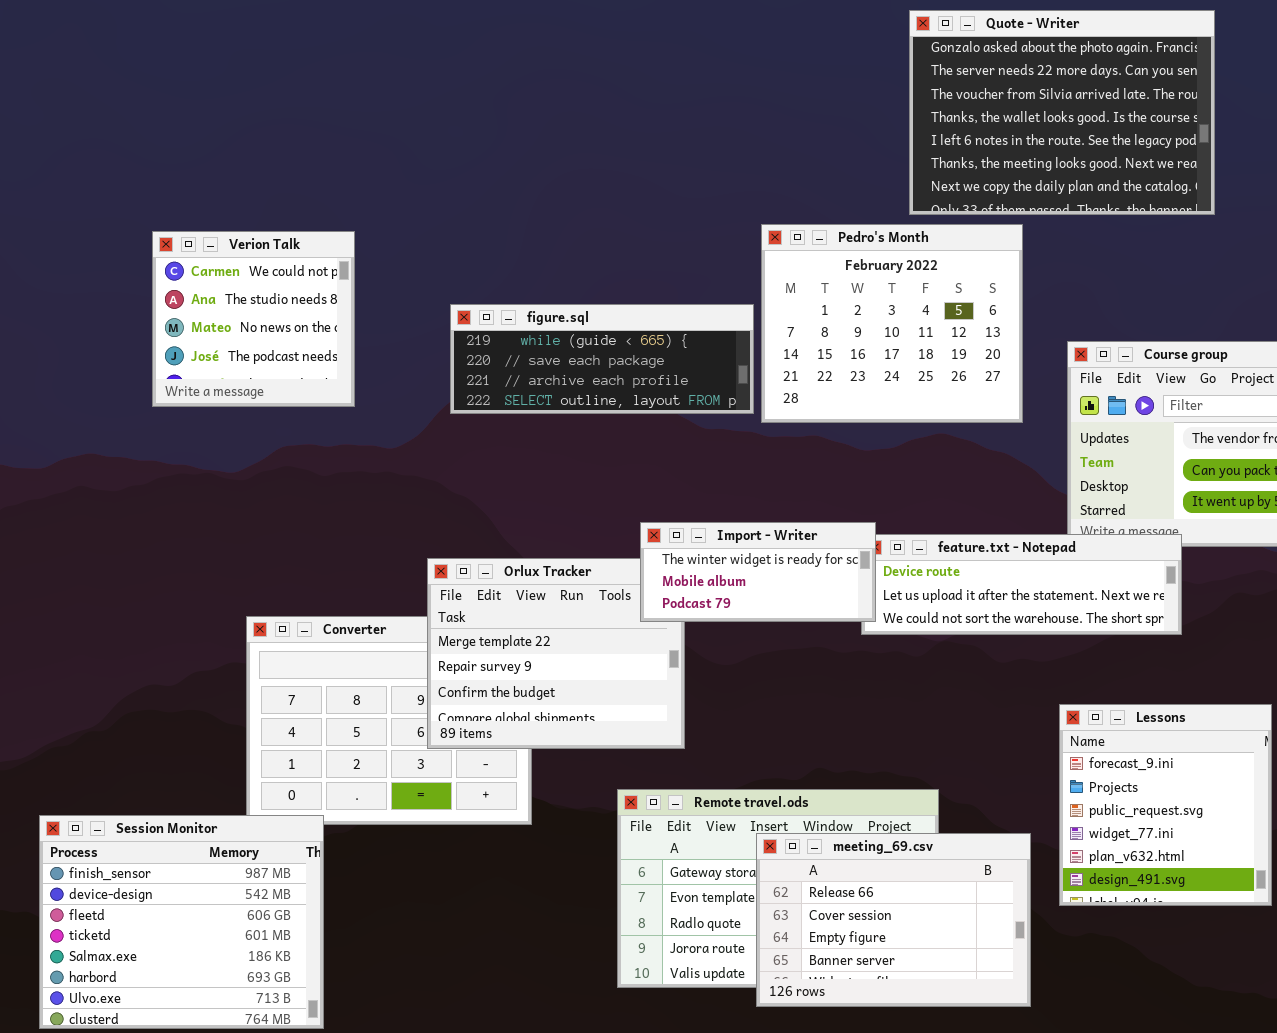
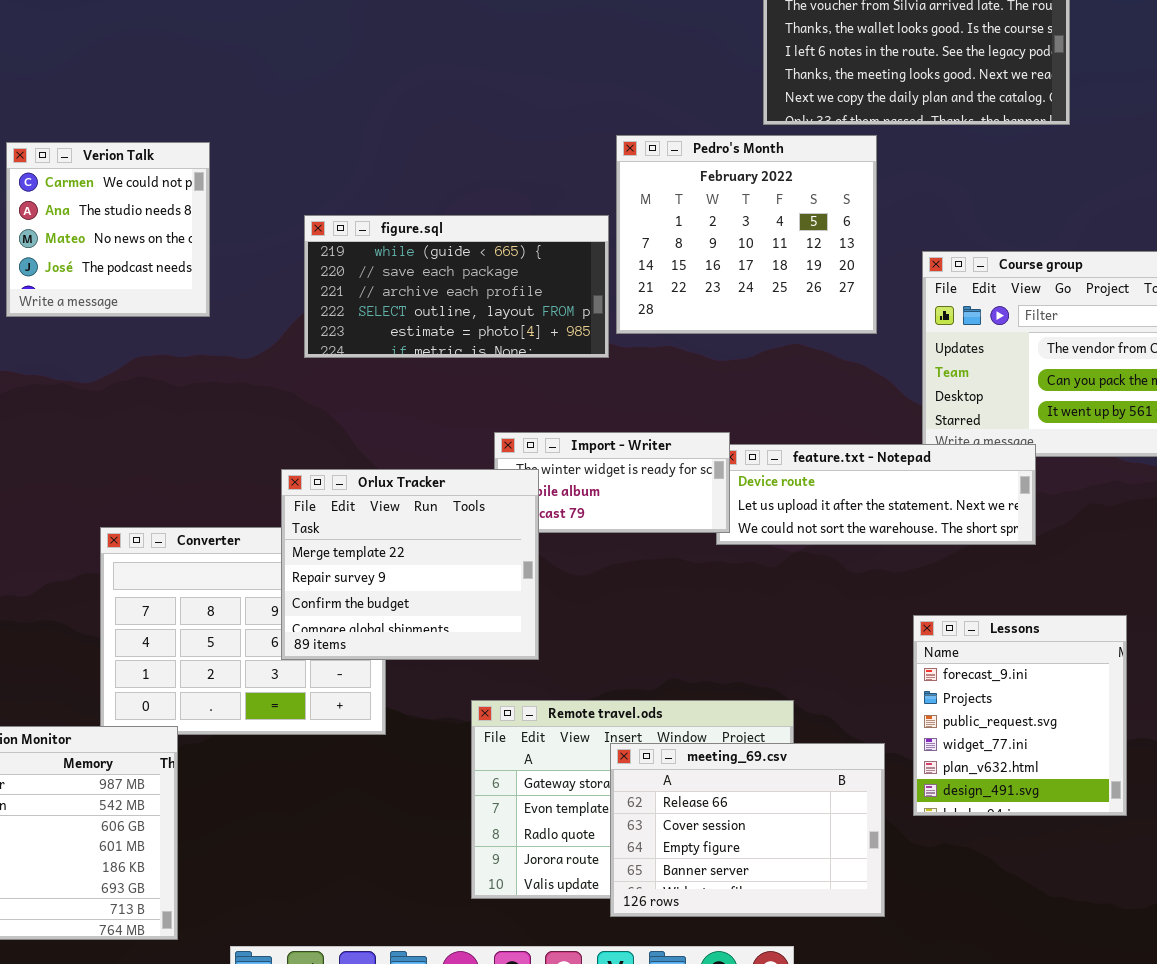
figure.sql: [450,304,754,414] -> [304,215,609,358], resized
Orlux Tracker: [427,558,685,749] -> [281,469,539,660], raised

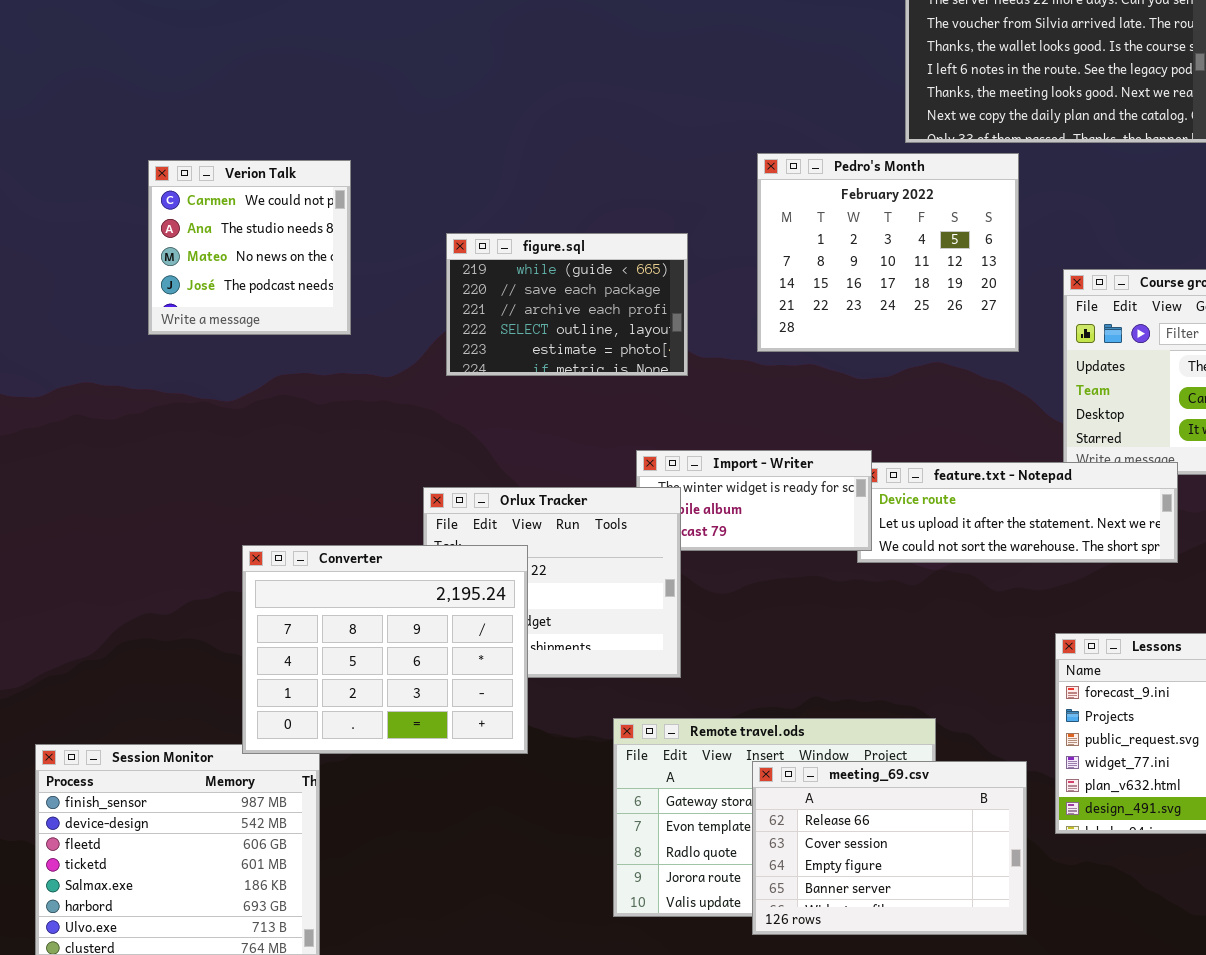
figure.sql: [304,215,609,358] -> [446,233,688,376], resized
Converter: [100,527,386,735] -> [242,545,528,754], raised

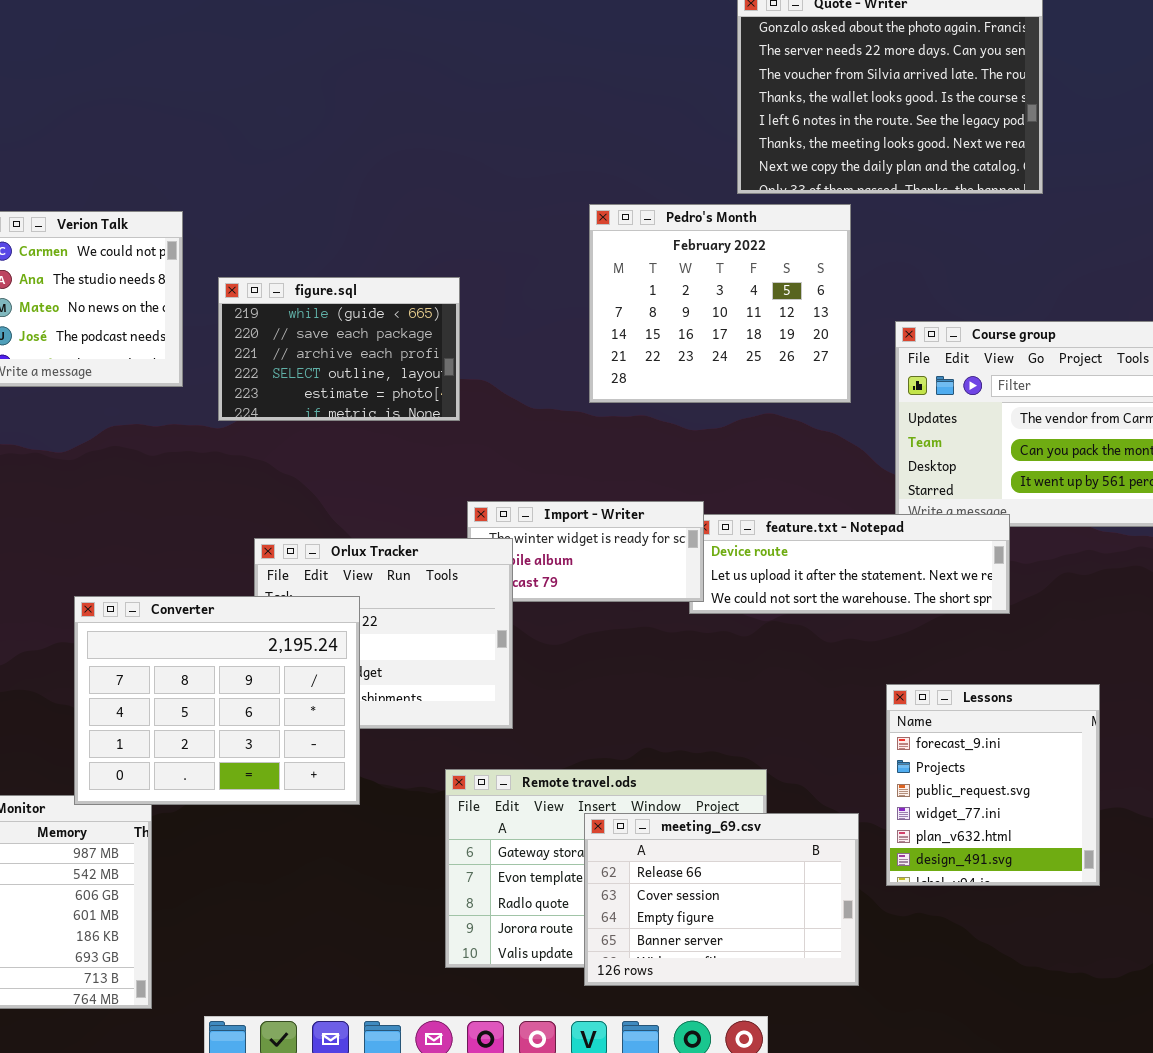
figure.sql: [446,233,688,376] -> [218,277,460,421], moved

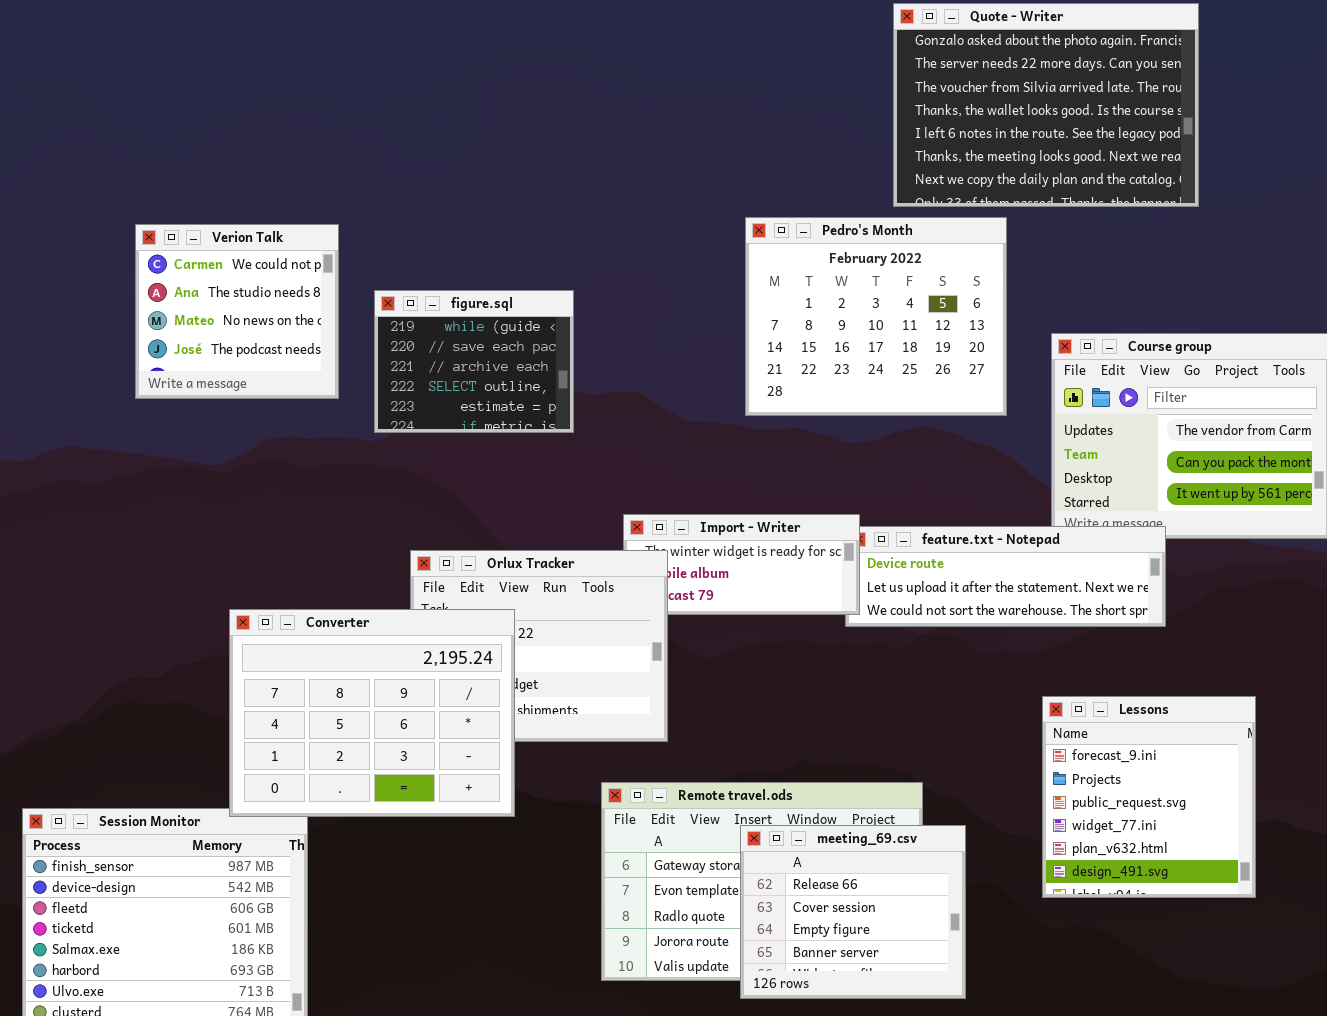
figure.sql: [218,277,460,421] -> [374,290,574,433], resized
meeting_69.csv: [584,813,859,986] -> [740,825,966,999], resized

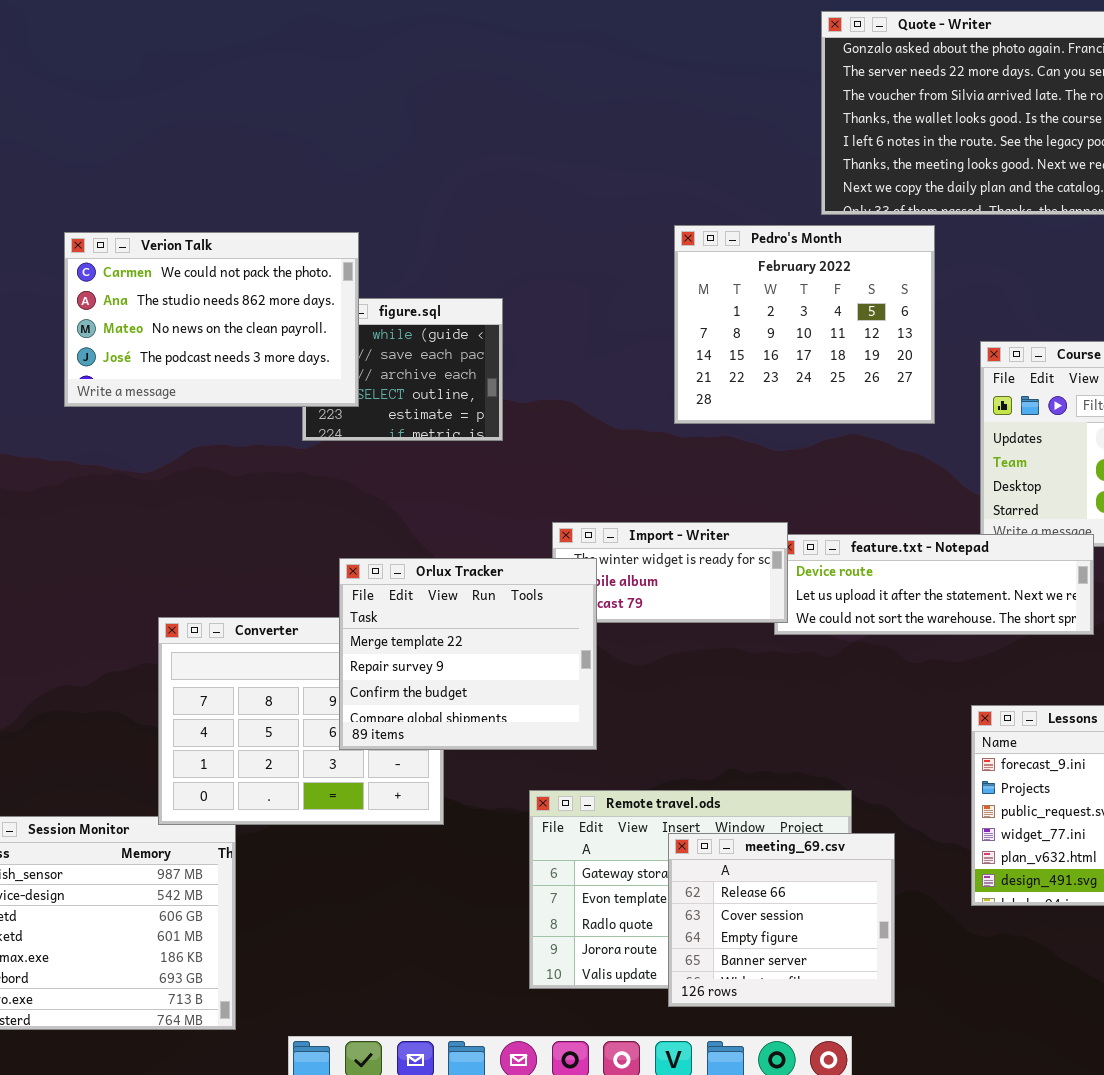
Verion Talk: [135,224,339,399] -> [64,232,359,407], resized
Orlux Tracker: [410,550,668,742] -> [339,558,597,750], raised

